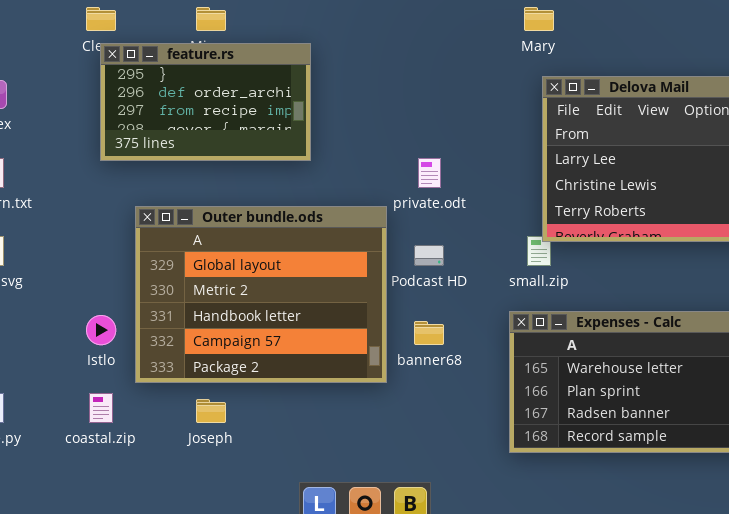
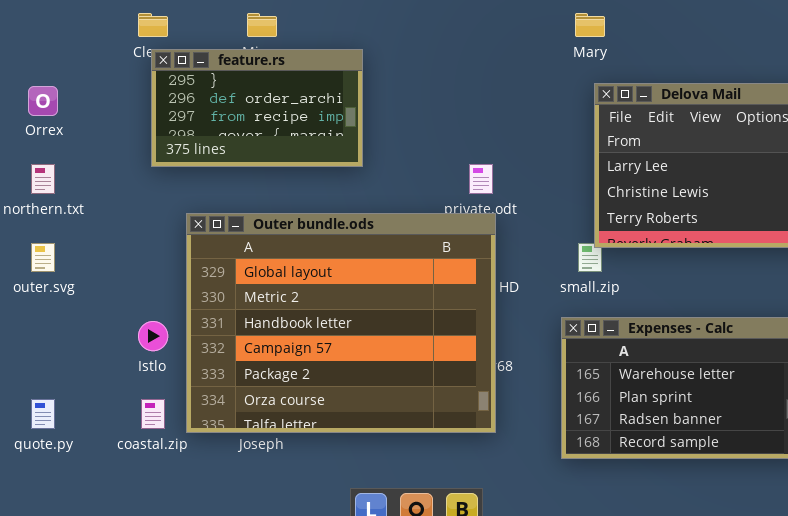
Outer bundle.ods: [135,206,387,383] -> [186,213,496,433], resized

